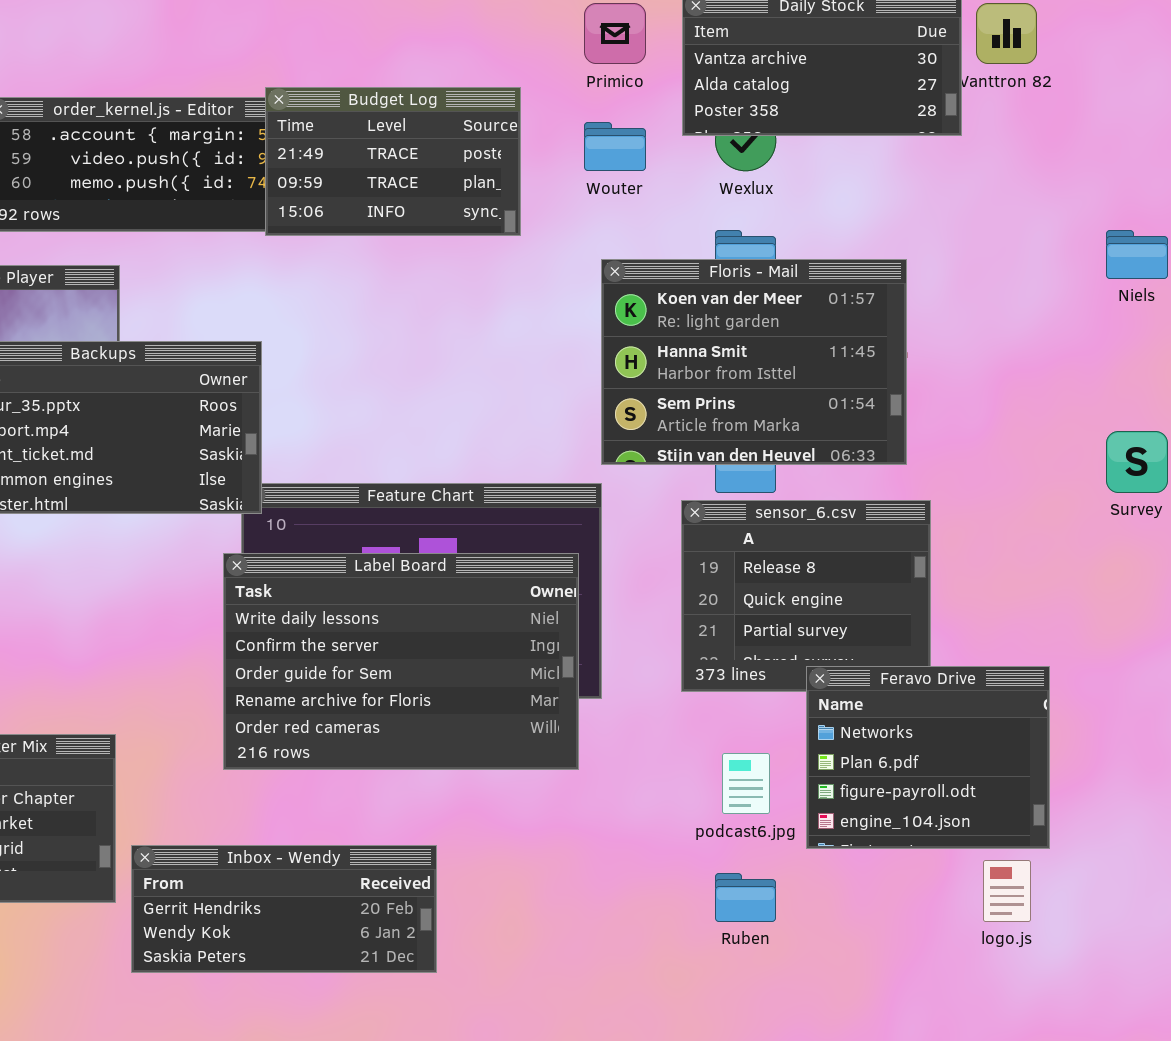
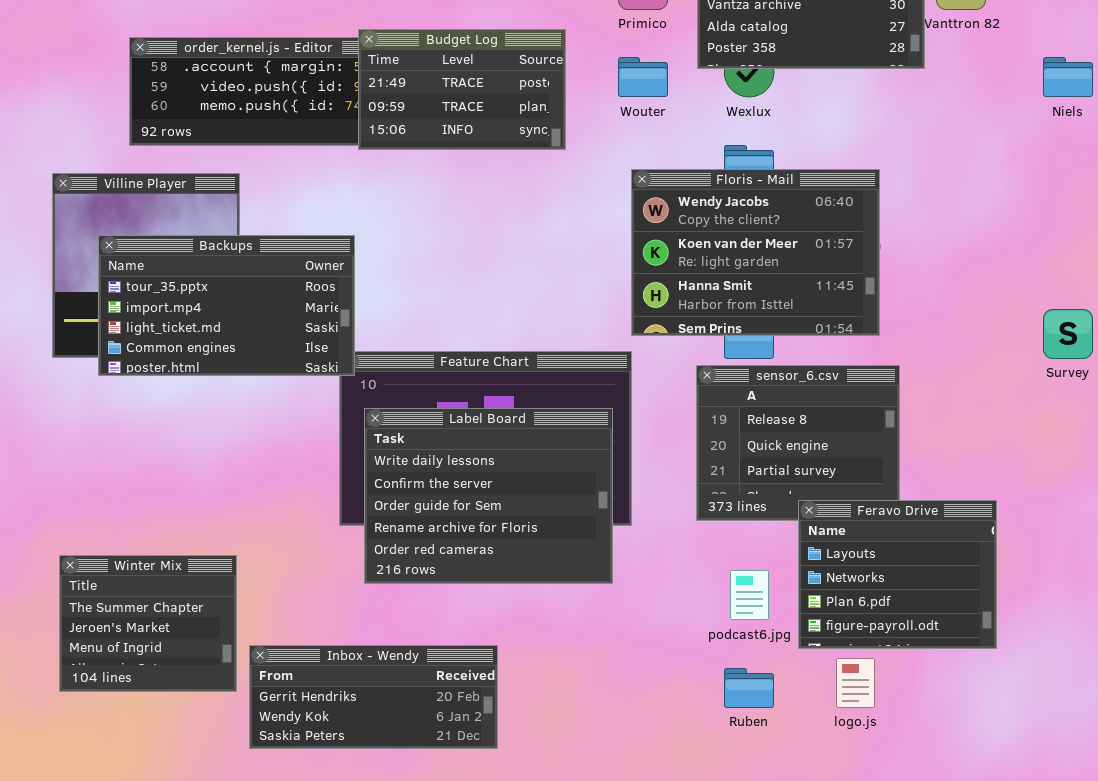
Niels: [1106,230,1168,279] -> [1043,57,1093,97], moved
Floris - Mail: [601,259,907,465] -> [631,169,880,336], scrolled up 1 row
Label Board: [223,553,579,770] -> [364,408,613,584], resized
Feravo Drive: [806,666,1050,849] -> [798,500,997,649], scrolled up 1 row
logo.js: [983,860,1031,922] -> [836,658,875,708], moved

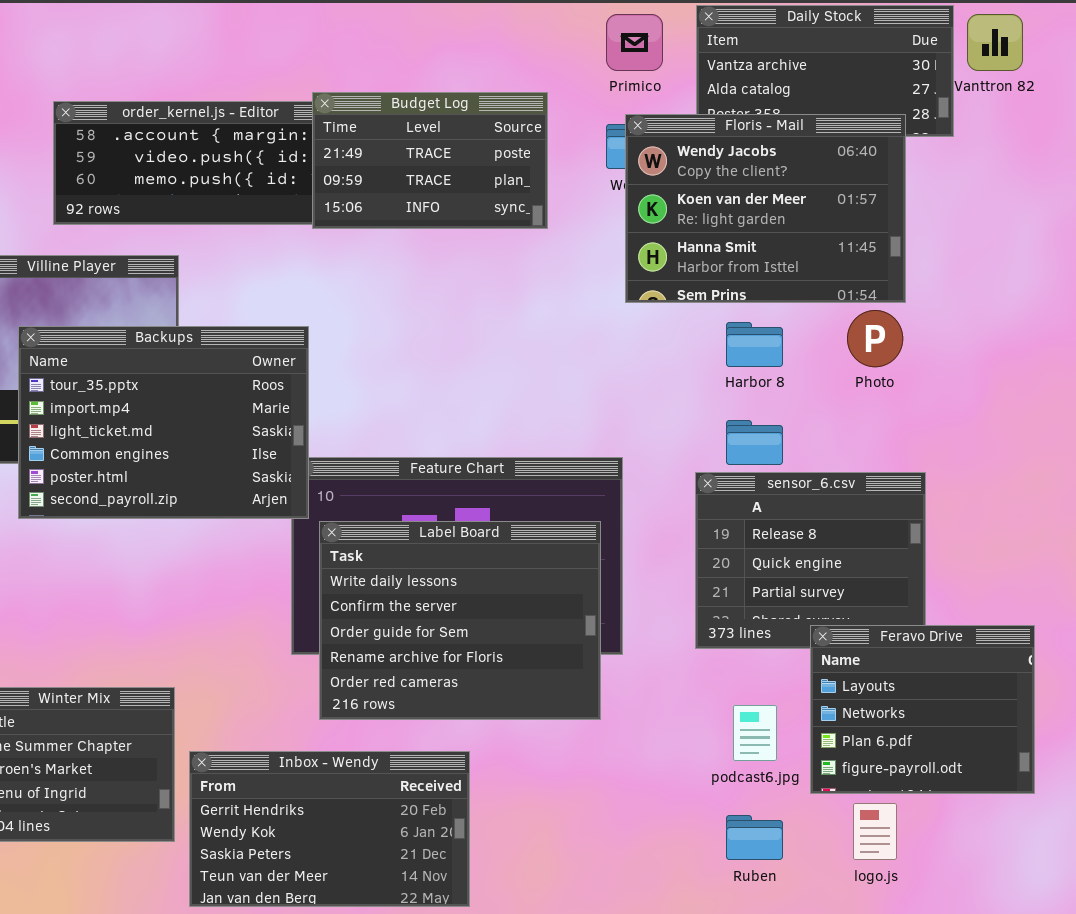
Floris - Mail: [631,169,880,336] -> [625,114,906,303], moved
Backups: [98,235,355,376] -> [18,326,309,519], resized
Inbox - Wendy: [249,645,498,749] -> [189,751,470,907], resized

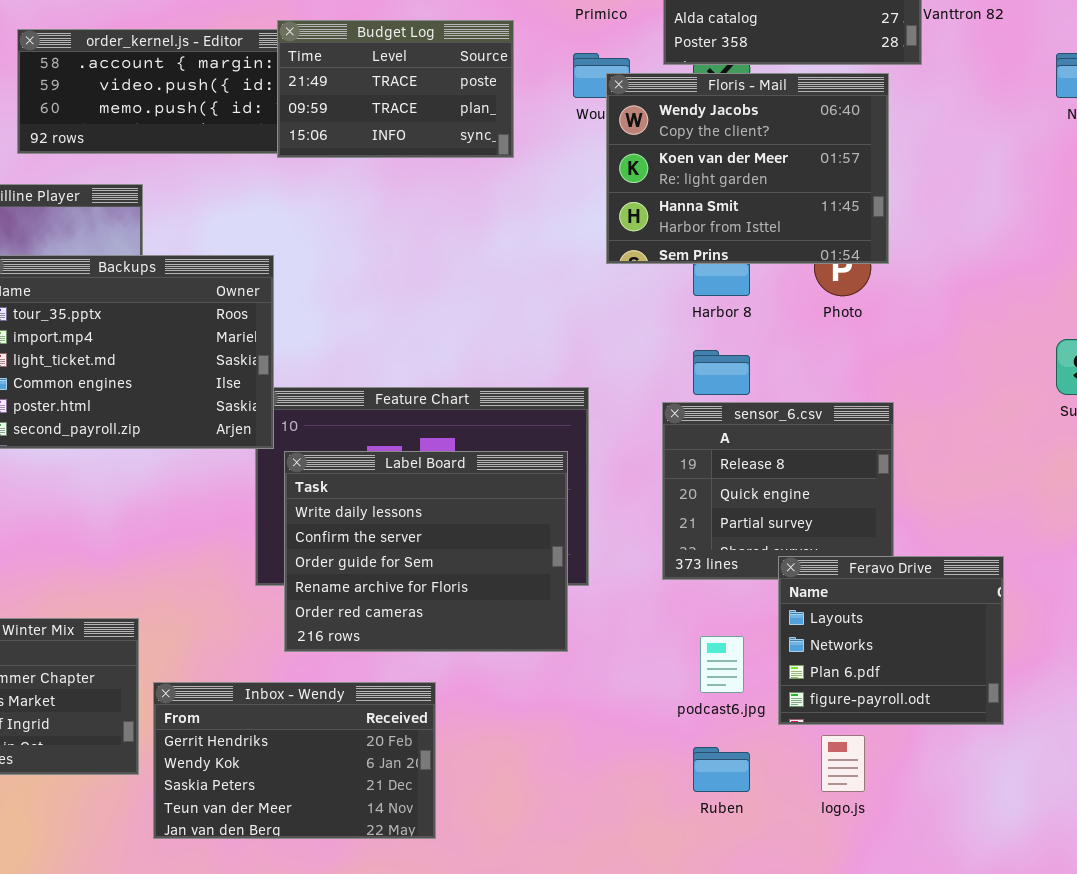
Floris - Mail: [625,114,906,303] -> [606,73,889,264], moved

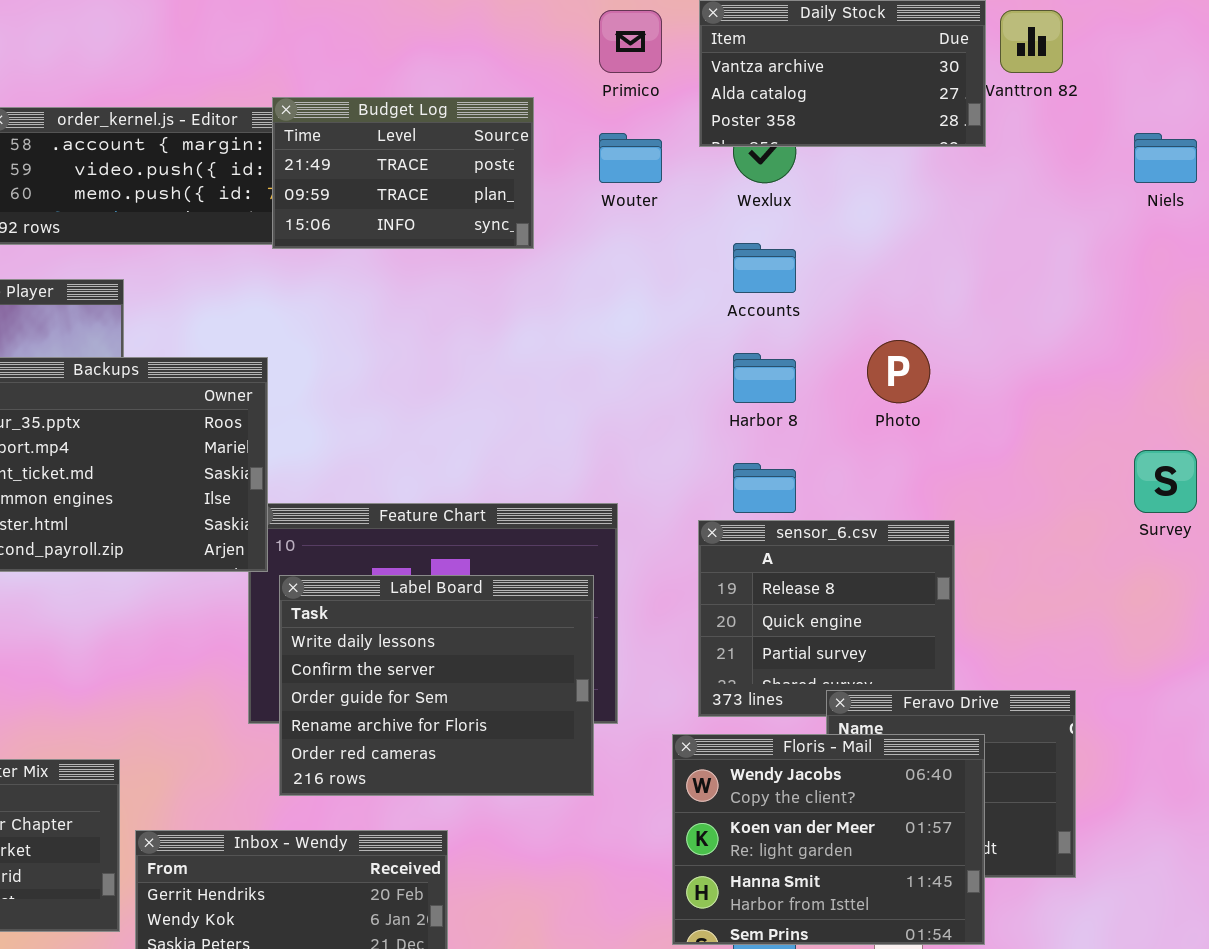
Floris - Mail: [606,73,889,264] -> [672,734,985,945], moved

